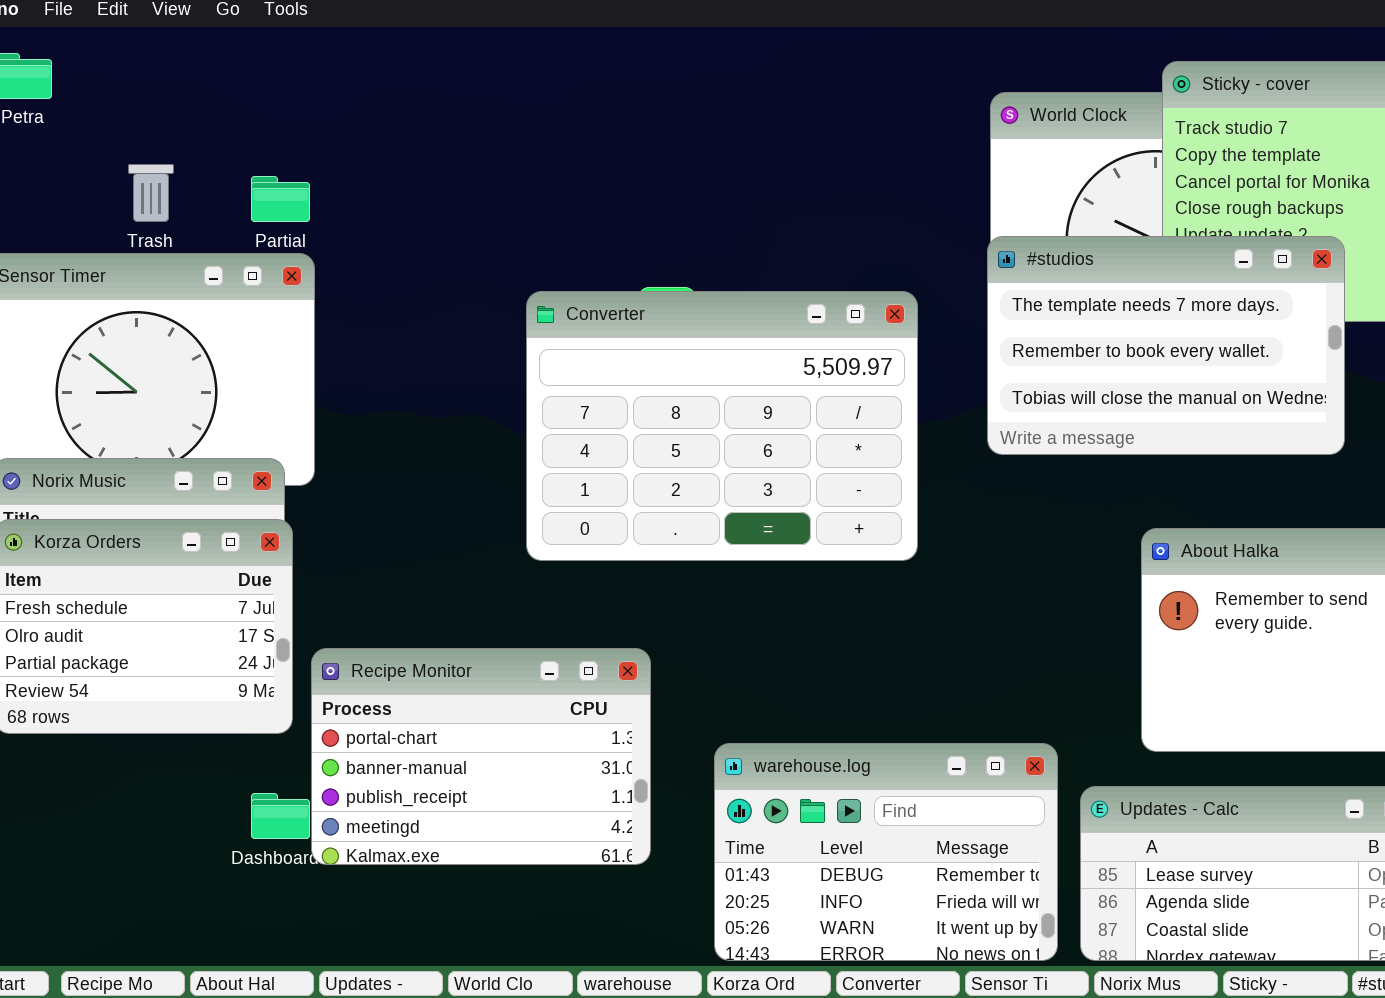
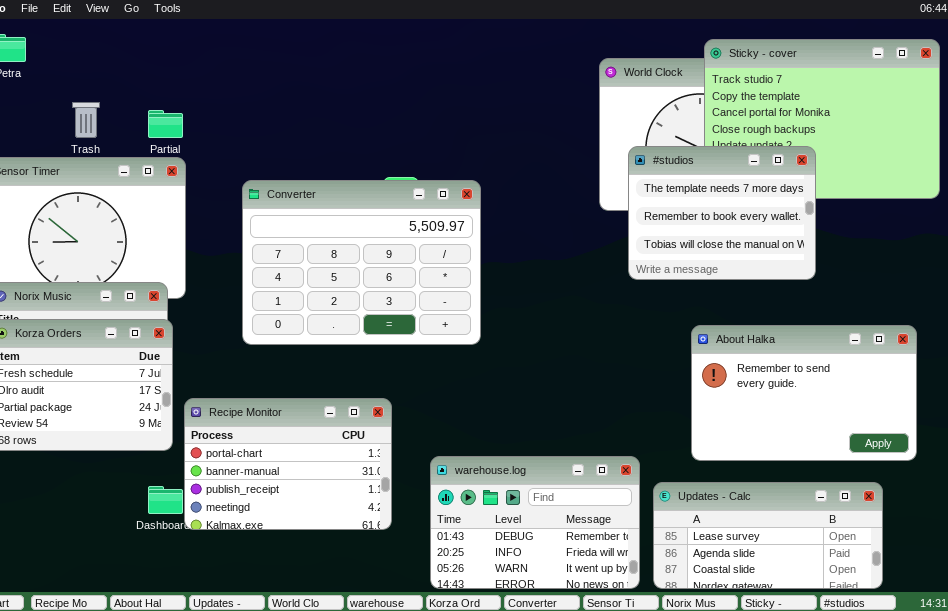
#studios: [987,236,1345,455] -> [628,146,816,280], resized
Converter: [526,291,918,561] -> [242,180,481,345], moved

